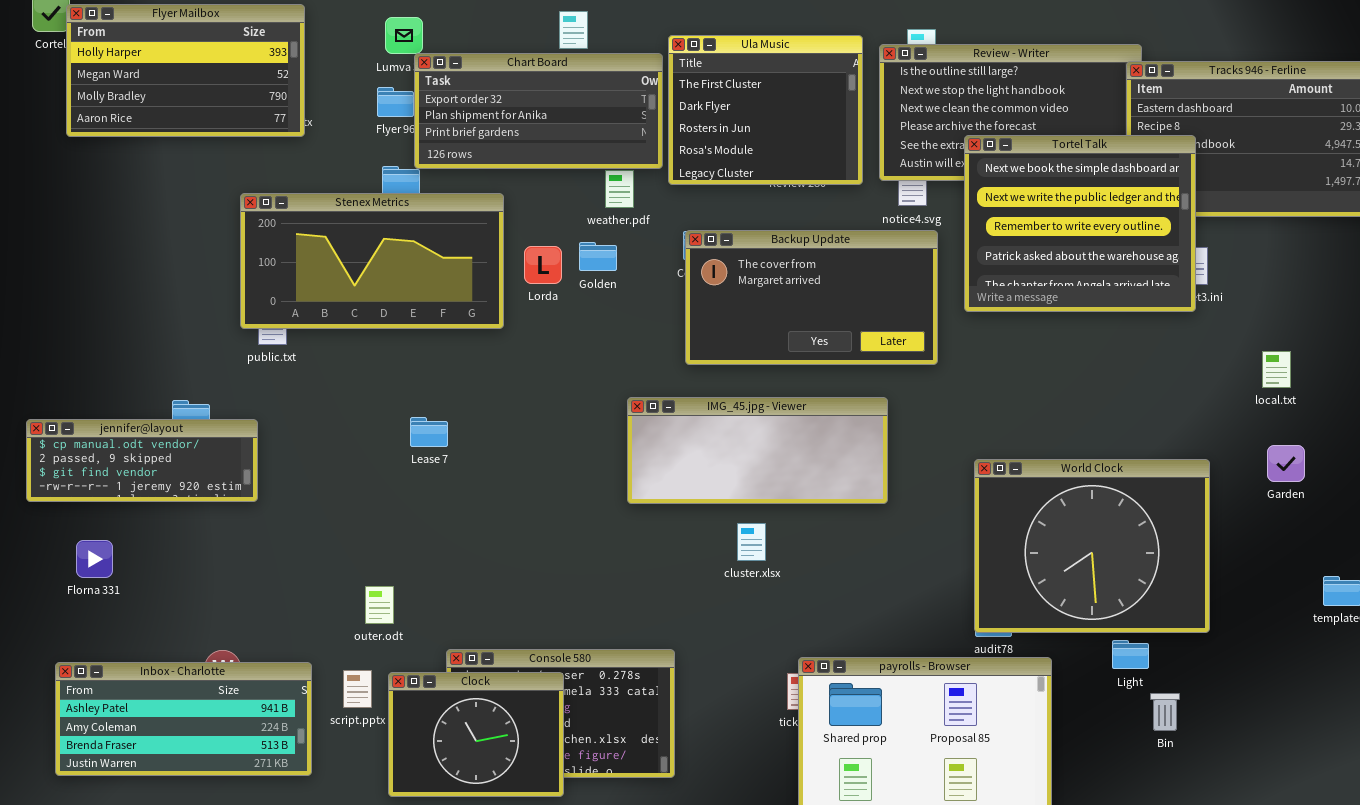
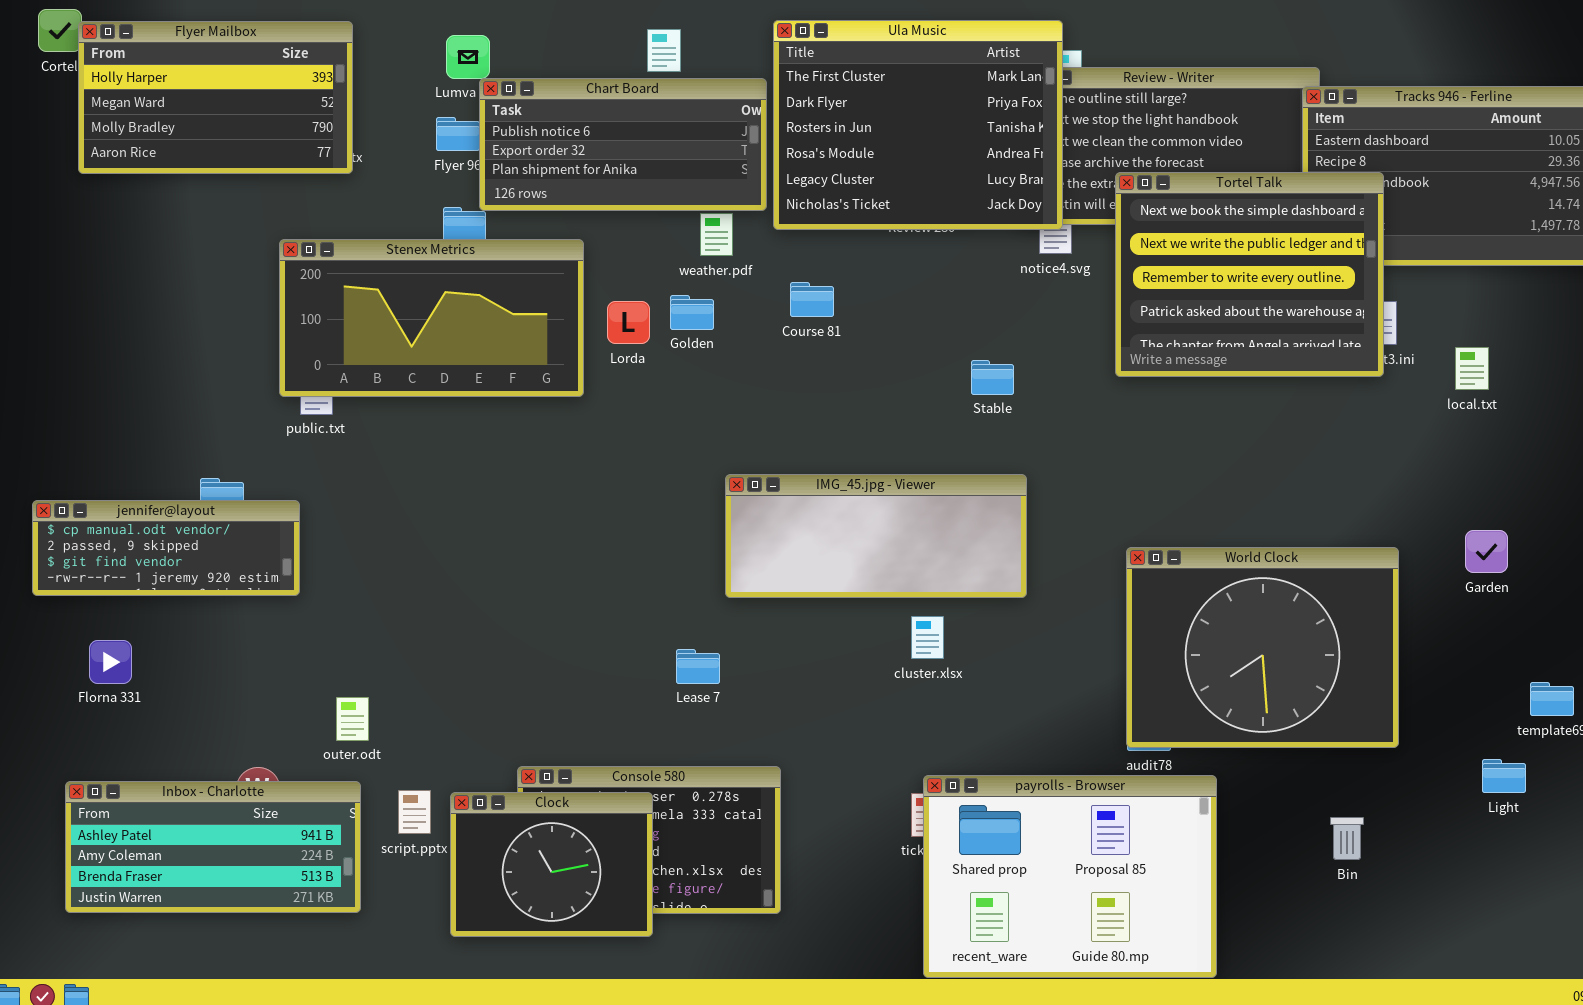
Ula Music: [668,35,863,185] -> [773,20,1063,230], resized
Chart Board: [414,53,663,169] -> [479,78,767,211], scrolled up 1 row
Backup Update: [685,230,938,365] -> none, closed
local.txt: [1262,351,1291,388] -> [1455,347,1489,390], moved
Lease 7: [410,417,448,447] -> [676,649,720,684], moved
cluster.xlsx: [737,523,766,561] -> [911,616,944,659], moved
outer.odt: [365,586,394,624] -> [336,697,369,741], moved
Light: [1112,640,1149,669] -> [1482,759,1526,793], moved

